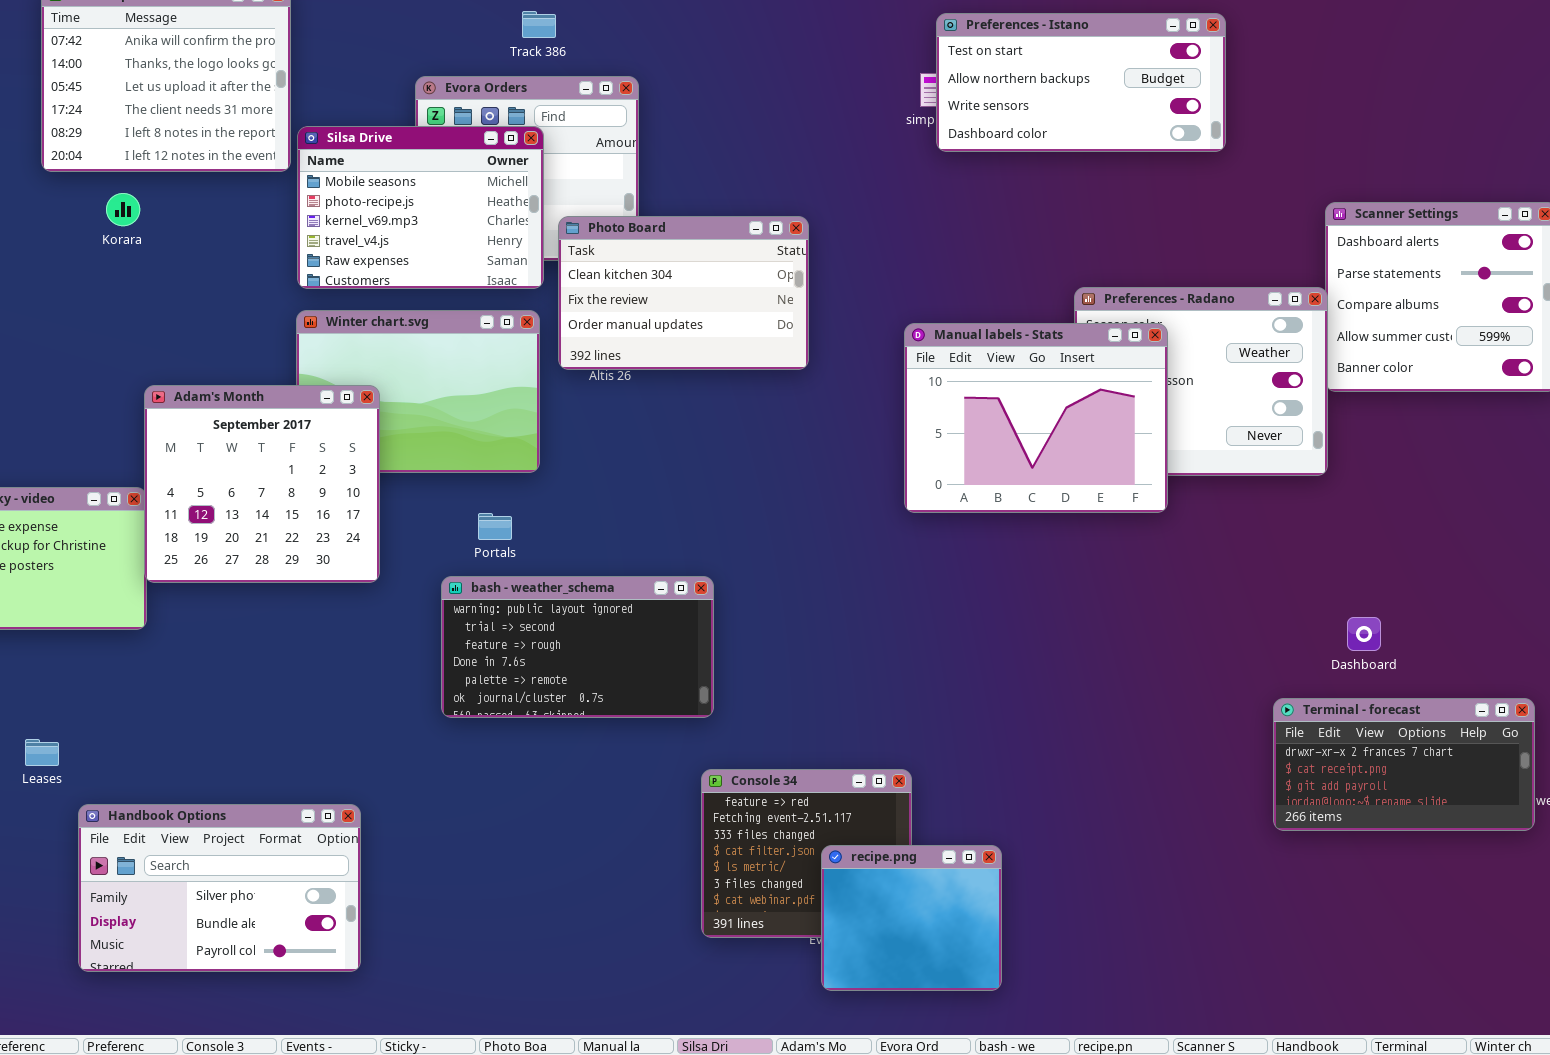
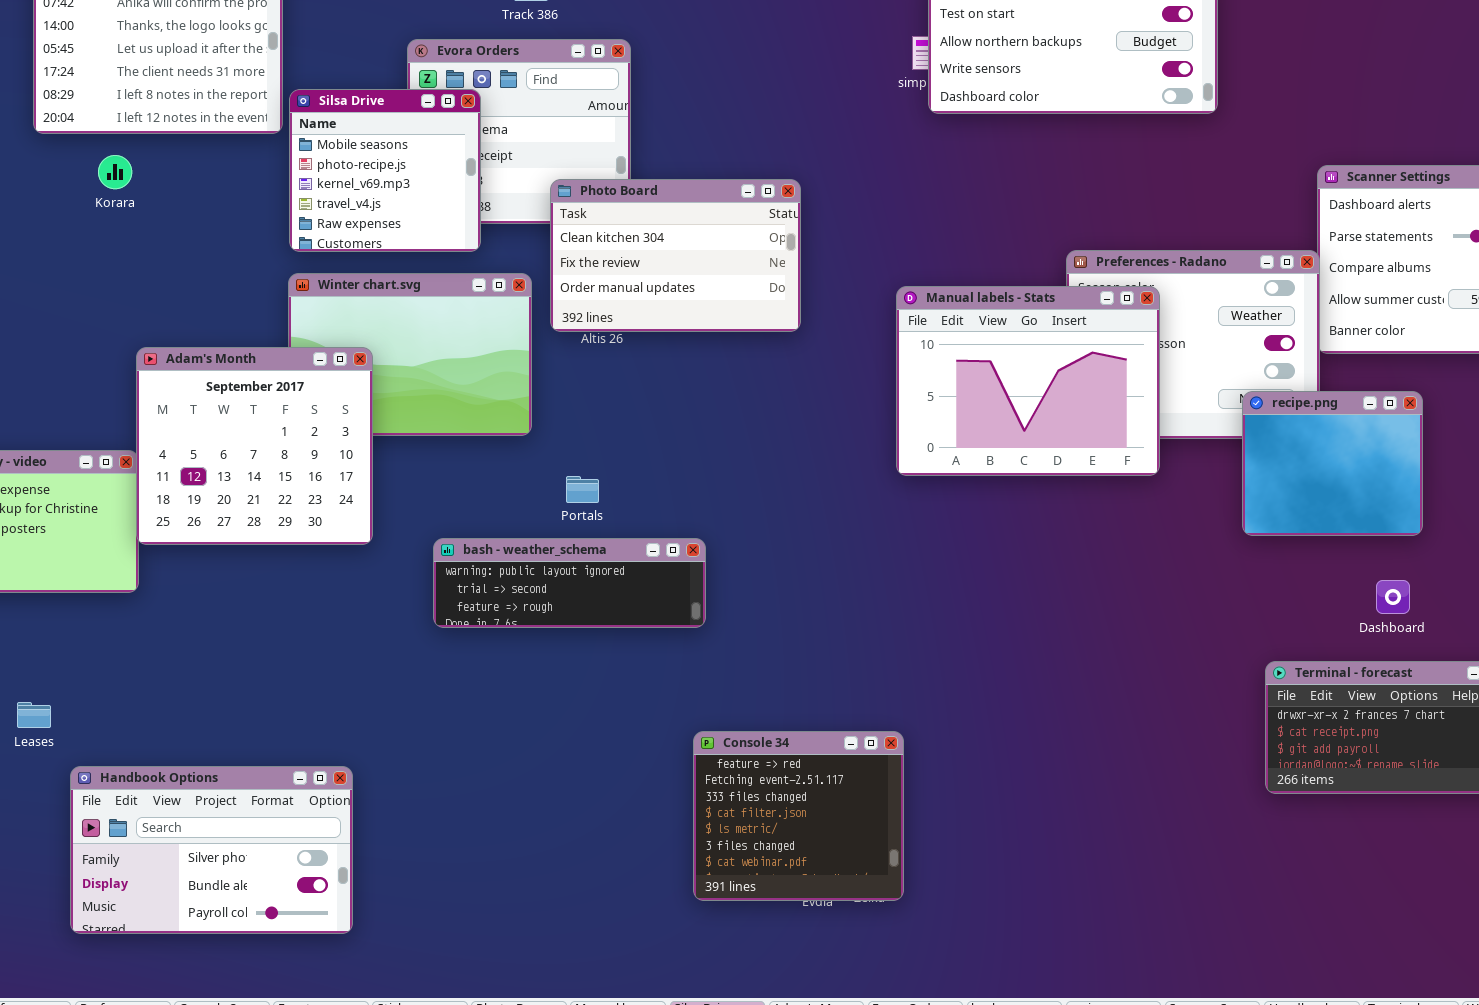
Silsa Drive: [297,126,544,289] -> [289,89,481,252], resized
Portals: [478,513,512,540] -> [566,476,599,503], moved
bash - weather_schema: [441,576,714,718] -> [433,538,706,628], resized
Dashboard: [1347,617,1381,651] -> [1376,580,1410,614], moved
recipe.png: [821,845,1002,991] -> [1242,391,1423,536], moved

